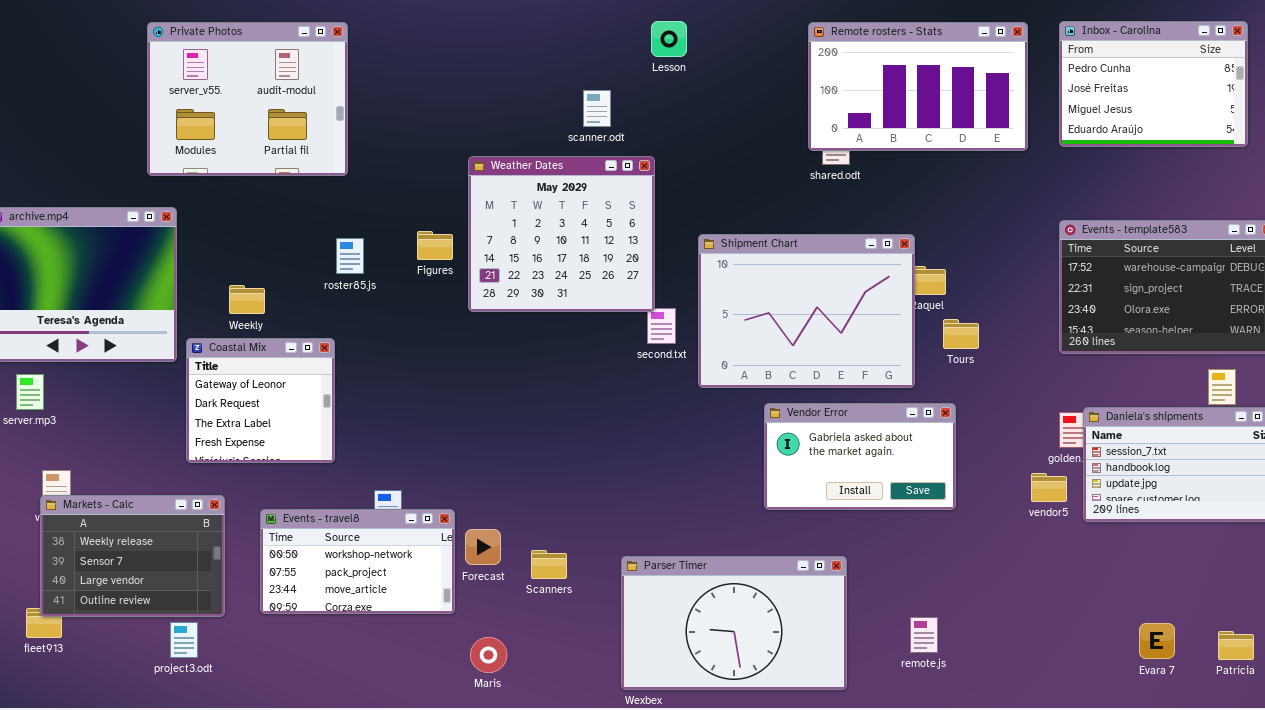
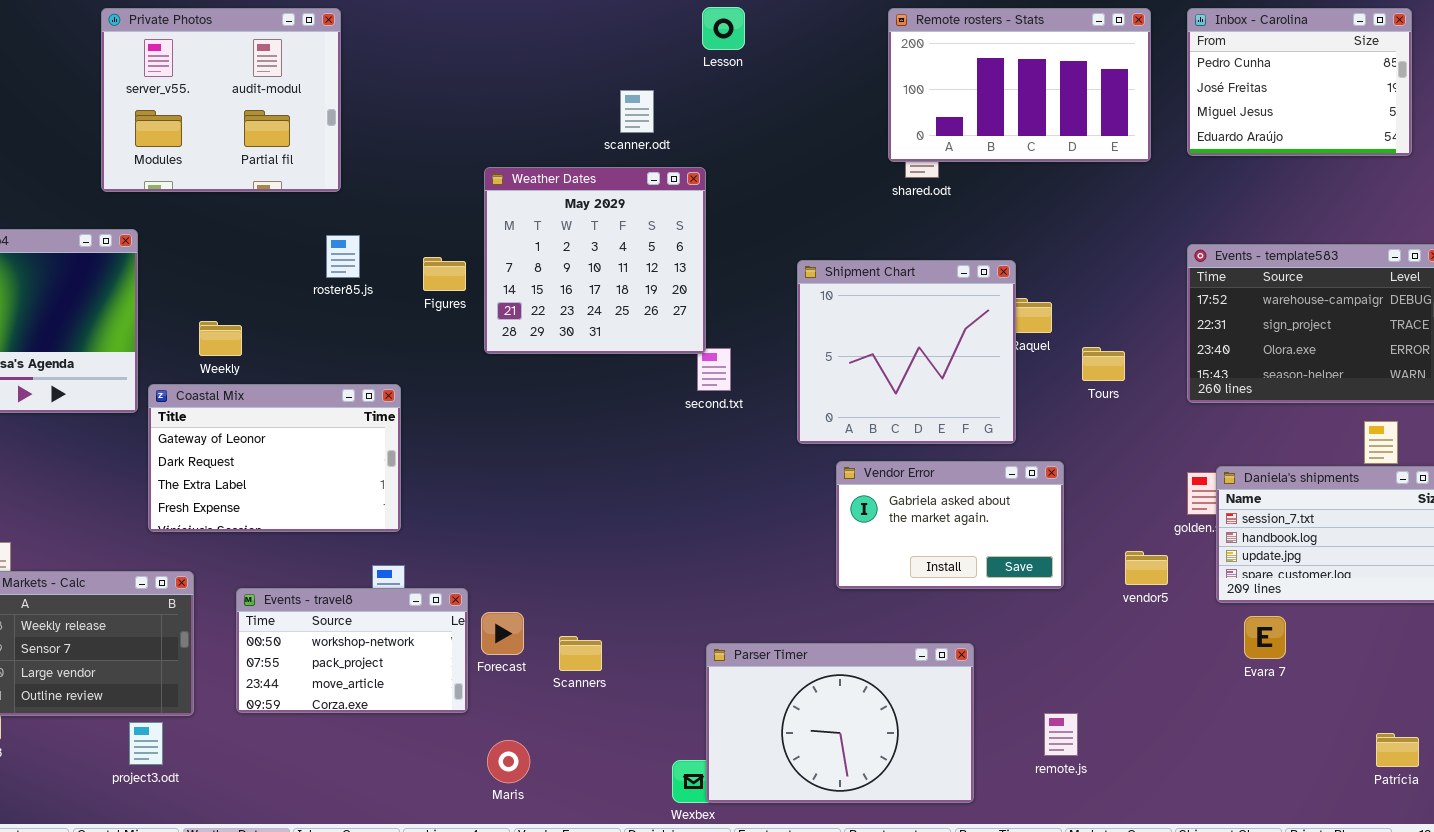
Shipment Chart: [698,234,915,388] -> [797,260,1016,444], resized
roster85.js: [336,238,364,274] -> [326,235,360,278], moved
Tours: [943,319,979,349] -> [1082,347,1125,381], moved
Coastal Mix: [186,338,335,463] -> [148,384,401,532], resized
vendor5: [1031,473,1067,502] -> [1125,551,1168,585], moved
Parser Timer: [621,556,847,690] -> [706,643,974,803], moved
remote.js: [910,617,938,653] -> [1044,713,1078,756], moved
Evara 7: [1139,623,1175,659] -> [1244,616,1286,659], moved

